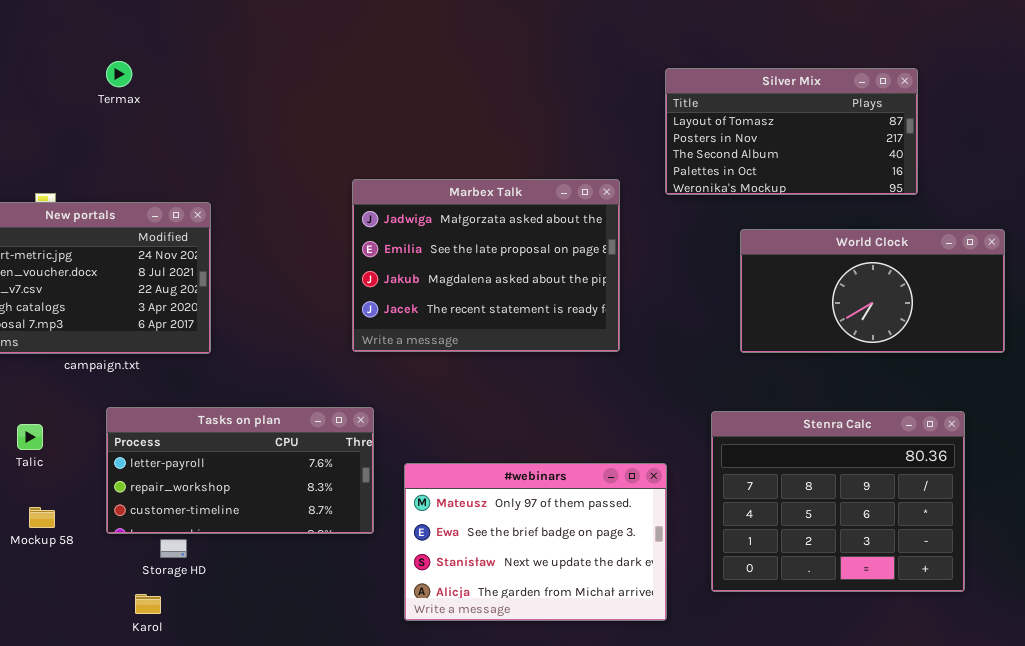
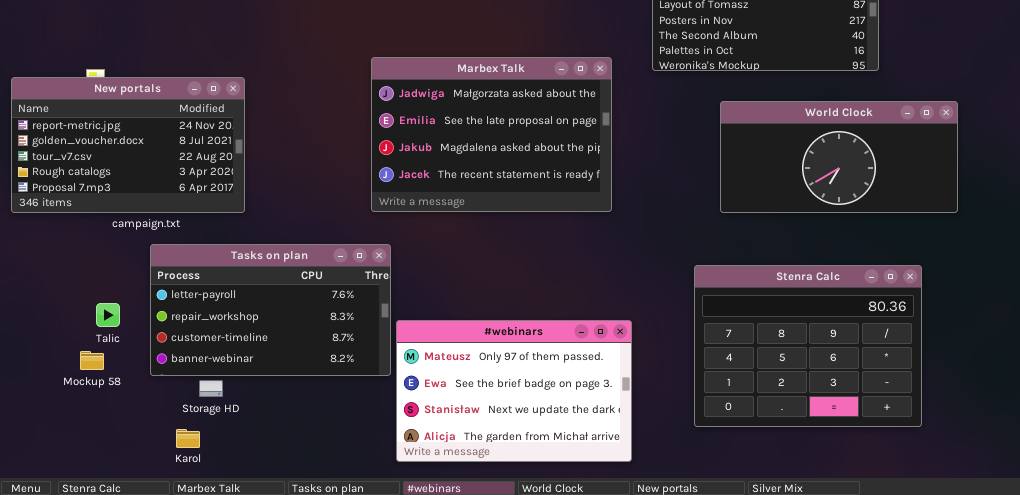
Tasks on plan: [106,407,374,534] -> [150,244,391,376], resized
Talic: [17,424,43,450] -> [96,303,120,327], moved
#webinars: [404,463,667,621] -> [396,320,632,462], moved

